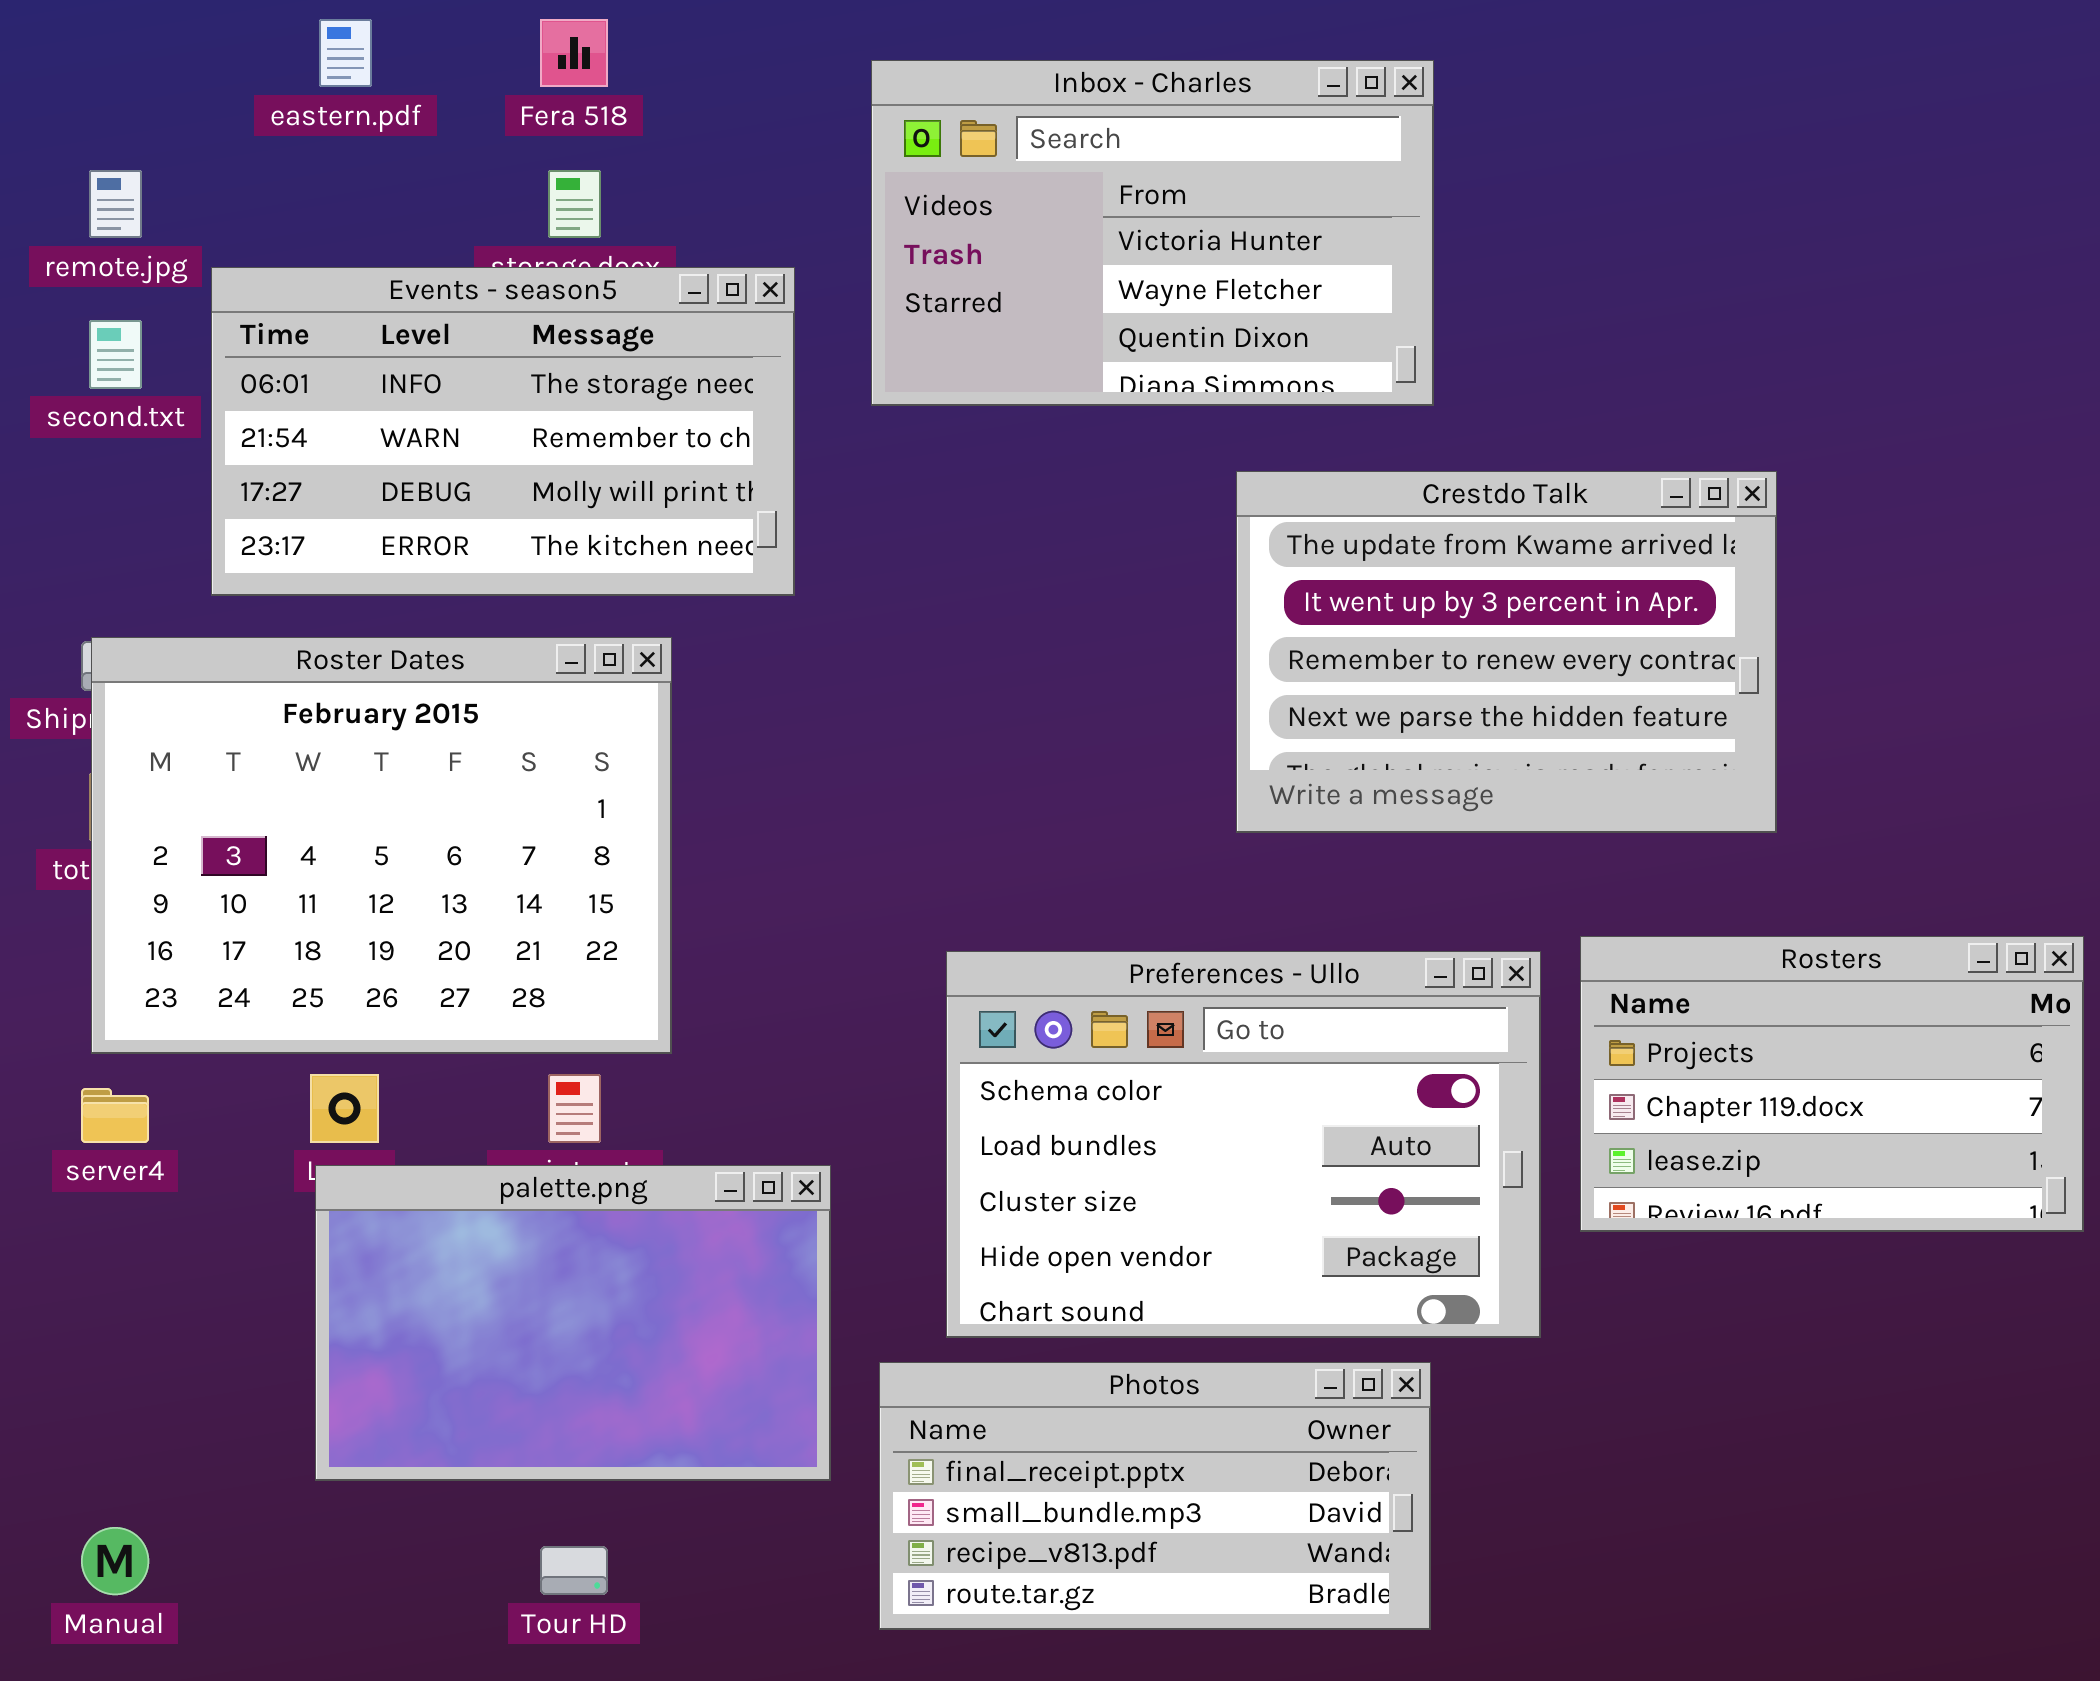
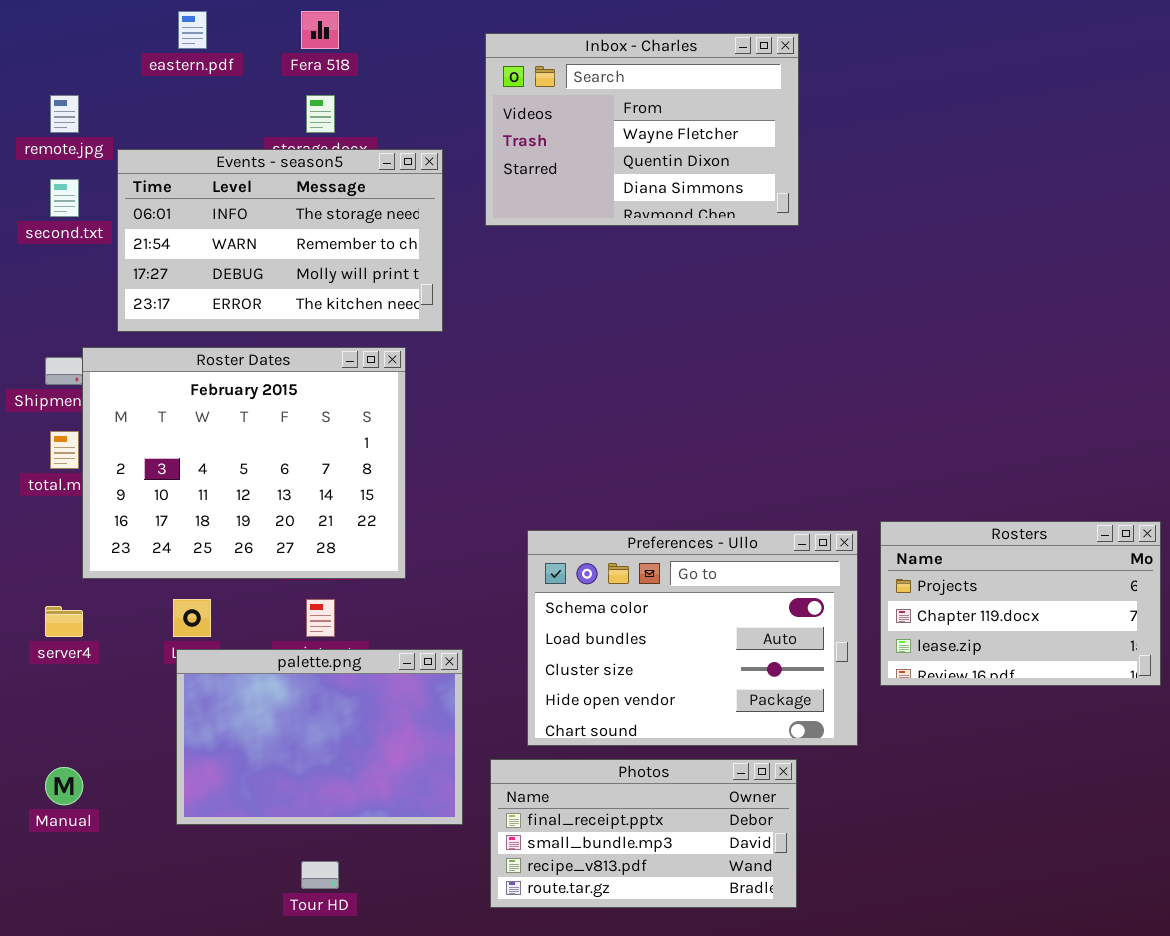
Inbox - Charles: [871,60,1434,406] -> [485,33,799,226], scrolled down 1 row
Crestdo Talk: [1236,471,1777,833] -> none, closed
Roster Dates: [91,637,672,1054] -> [82,347,406,579], moved
Manual: [81,1527,149,1595] -> [45,767,83,805], moved

